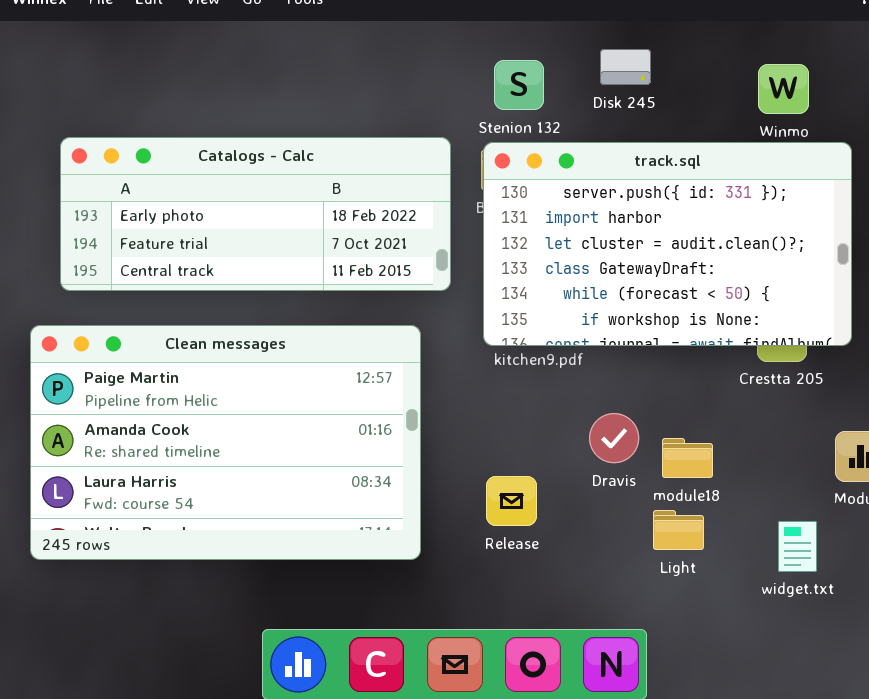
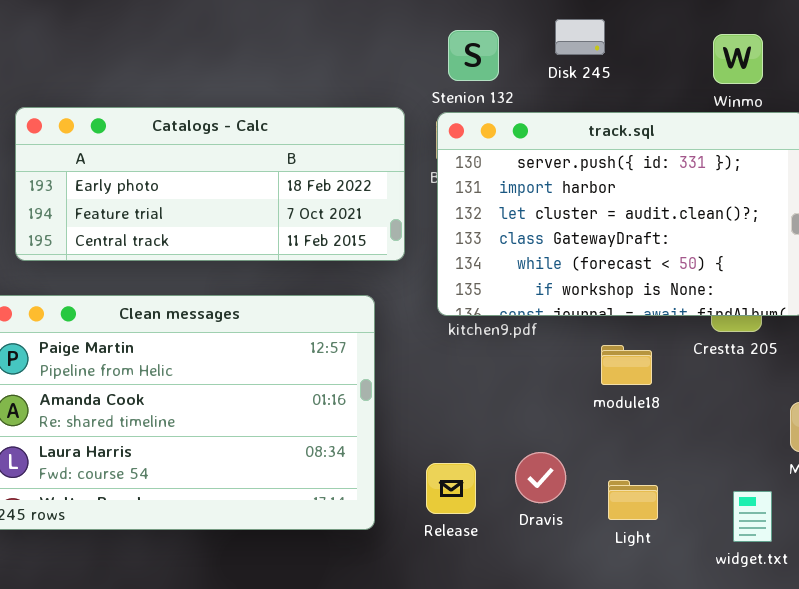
Dravis: [589,413,639,463] -> [515,452,566,503], moved
module18: [662,438,713,478] -> [601,345,652,385], moved
Release: [486,476,537,526] -> [426,463,476,514], moved

